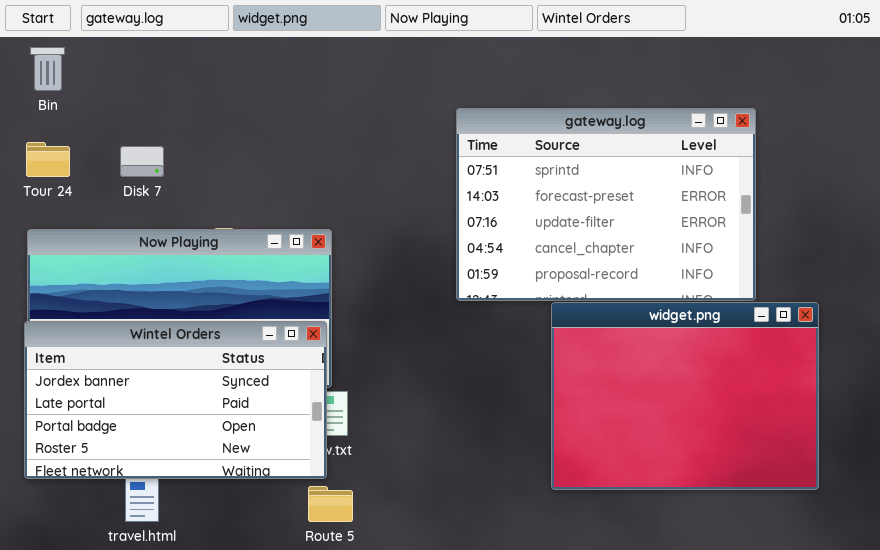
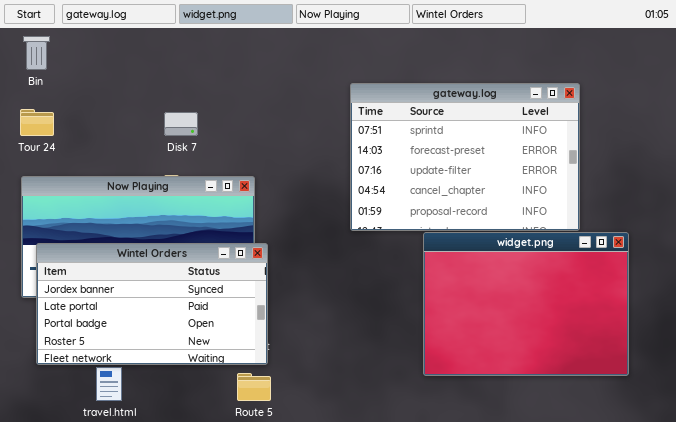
Disk 7: [120,146,164,177] -> [164,112,198,136], moved
Wintel Orders: [24,321,327,479] -> [36,243,268,365], moved

